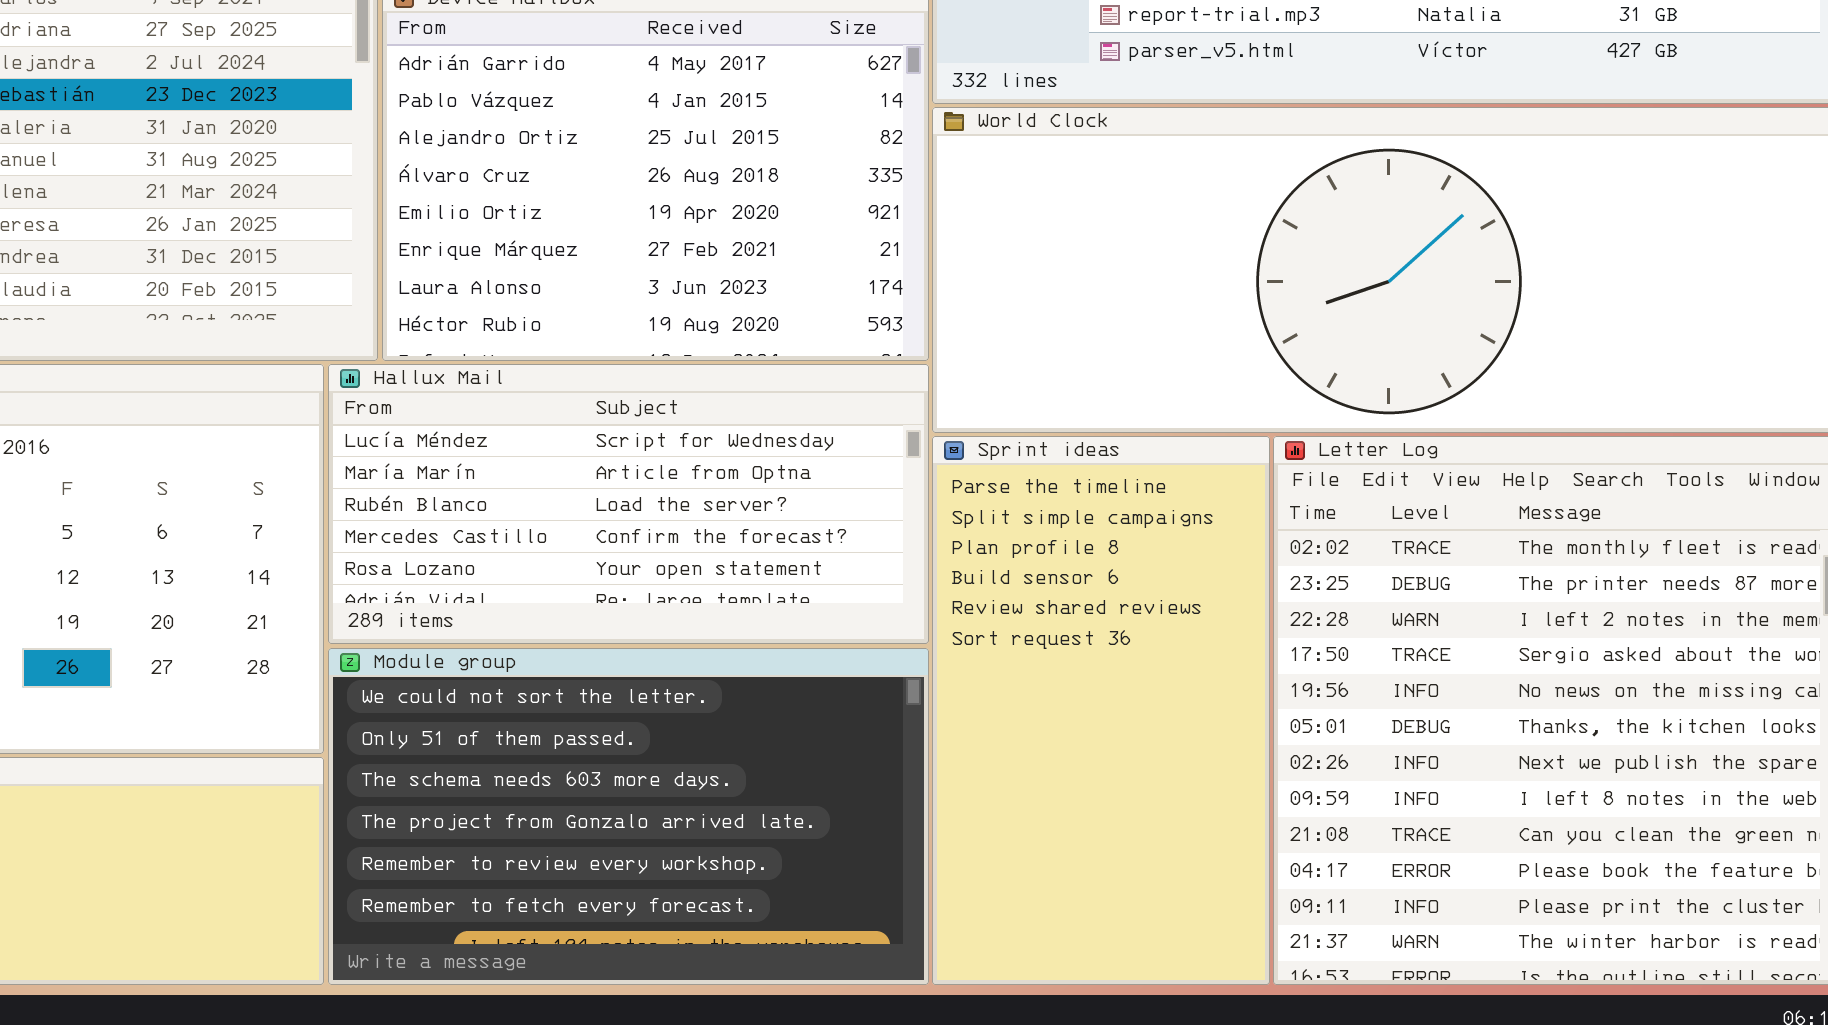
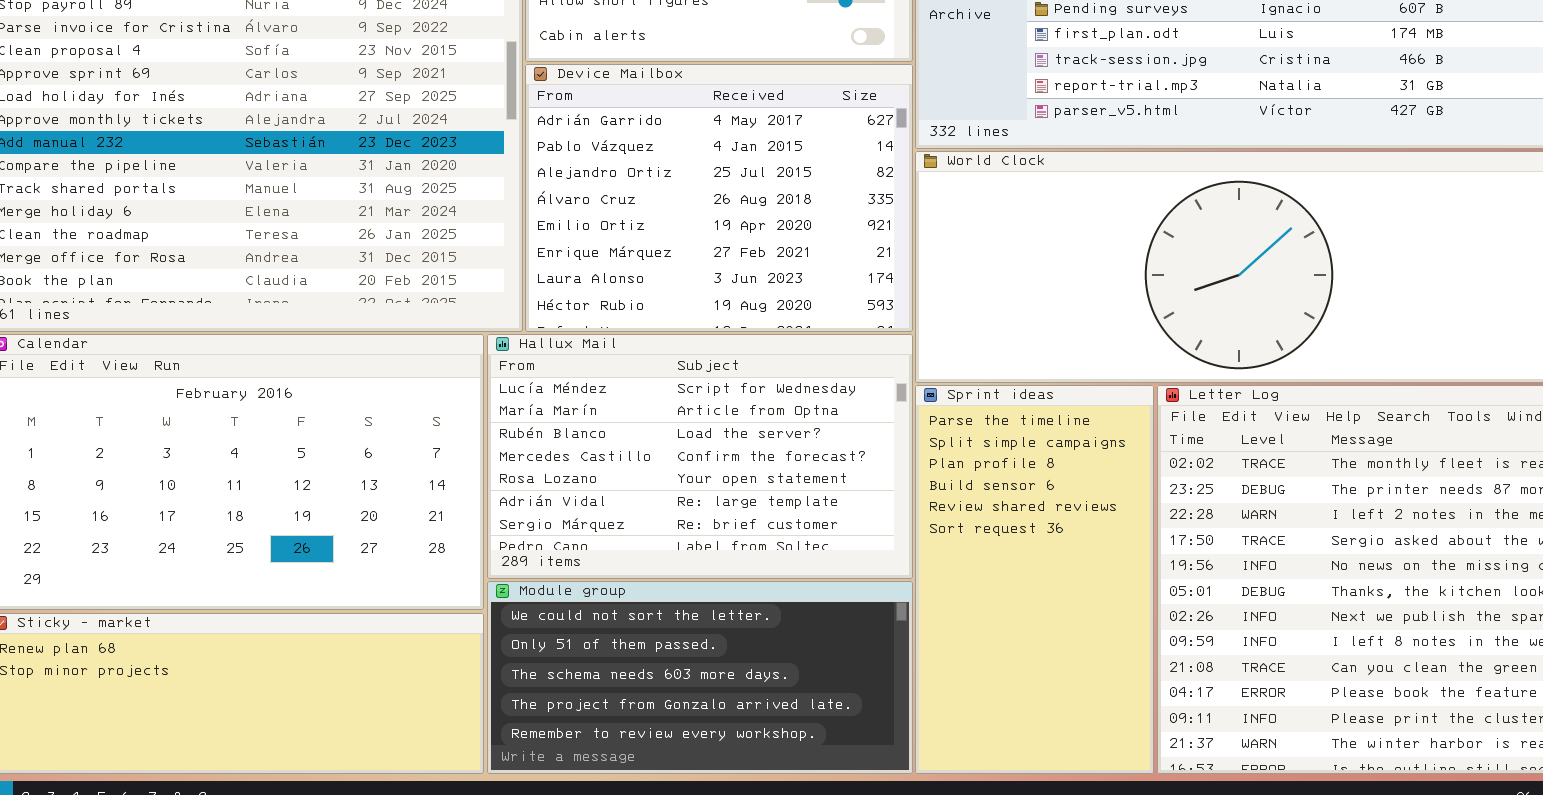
Hallux Mail: [328,364,929,644] -> [487,334,913,579], resized
Module group: [328,648,929,985] -> [487,581,913,774], resized

